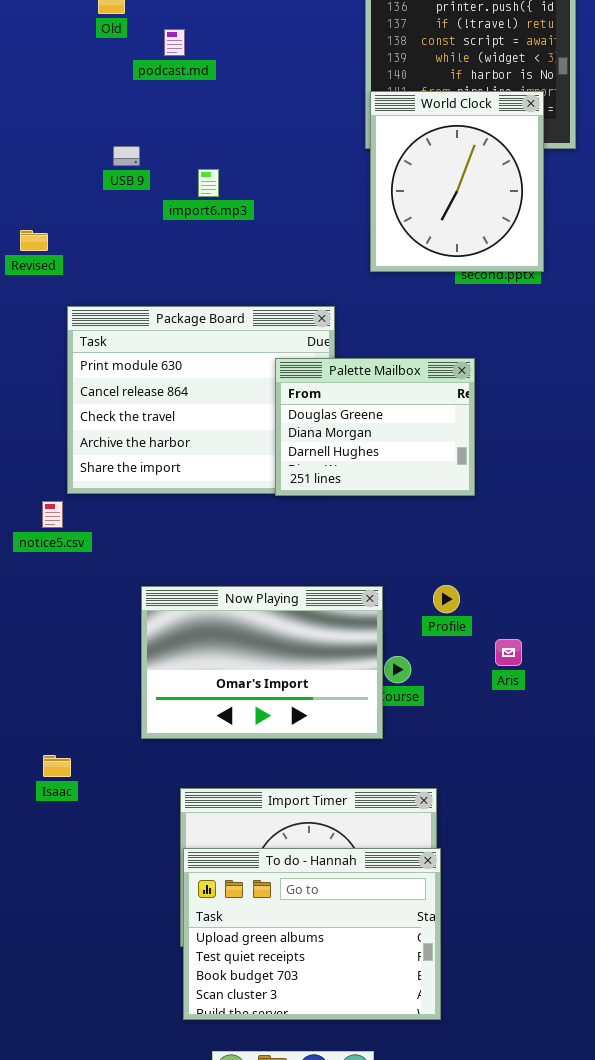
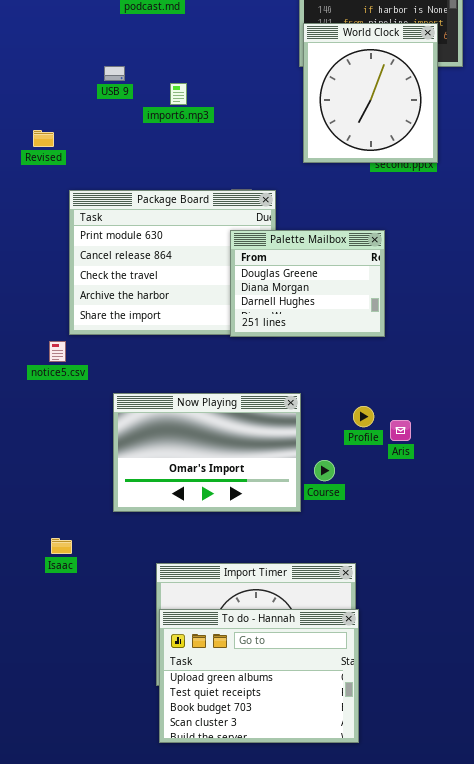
Now Playing: [141,586,383,739] -> [113,393,301,512], moved
Aris: [495,639,522,666] -> [390,420,411,441], moved

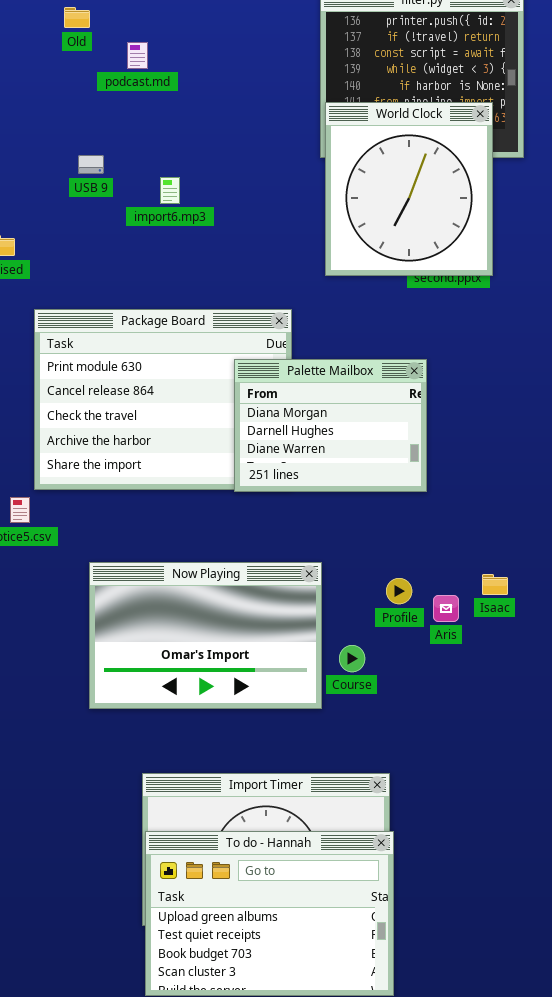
Palette Mailbox: [230,230,385,337] -> [234,359,427,492], scrolled down 1 row
Isaac: [51,538,72,554] -> [482,574,508,595], moved

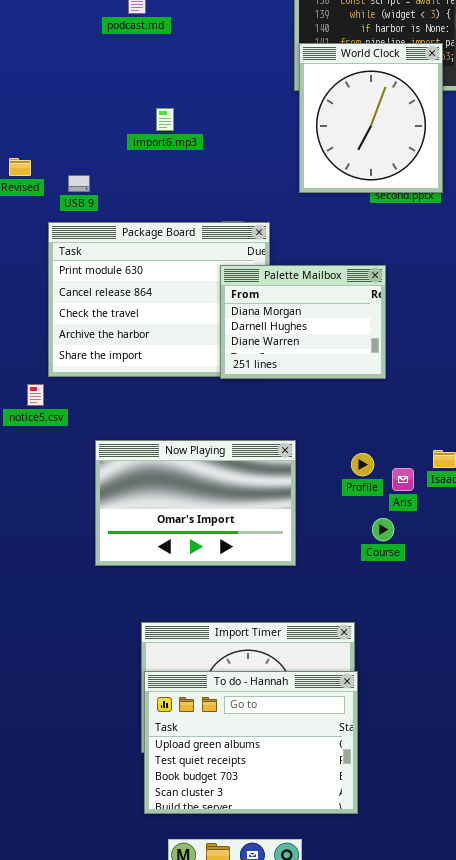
USB 9: [78,155,104,174] -> [68,175,90,192], moved
Course: [339,645,365,672] -> [372,518,394,541], moved

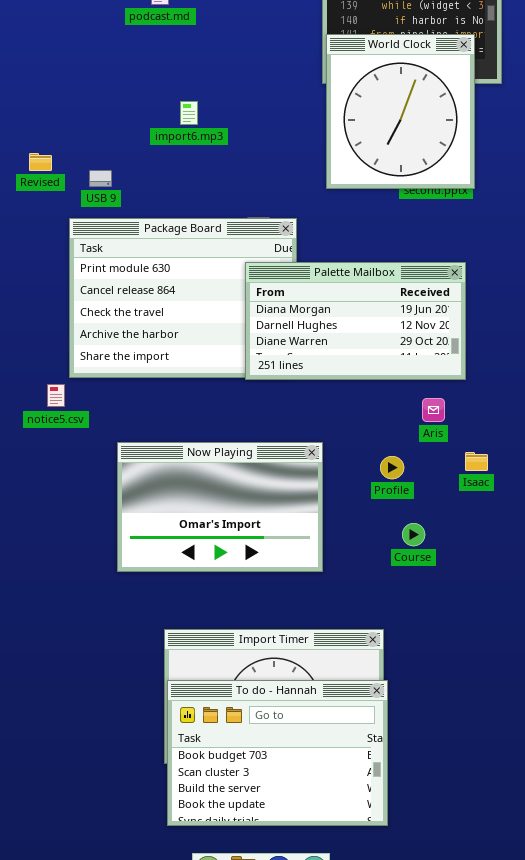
Palette Mailbox: [220,265,386,379] -> [245,262,466,380], resized
Aris: [392,468,414,491] -> [422,398,445,422], moved
To do - Hannah: [144,671,358,814] -> [167,680,388,826], scrolled down 2 rows

